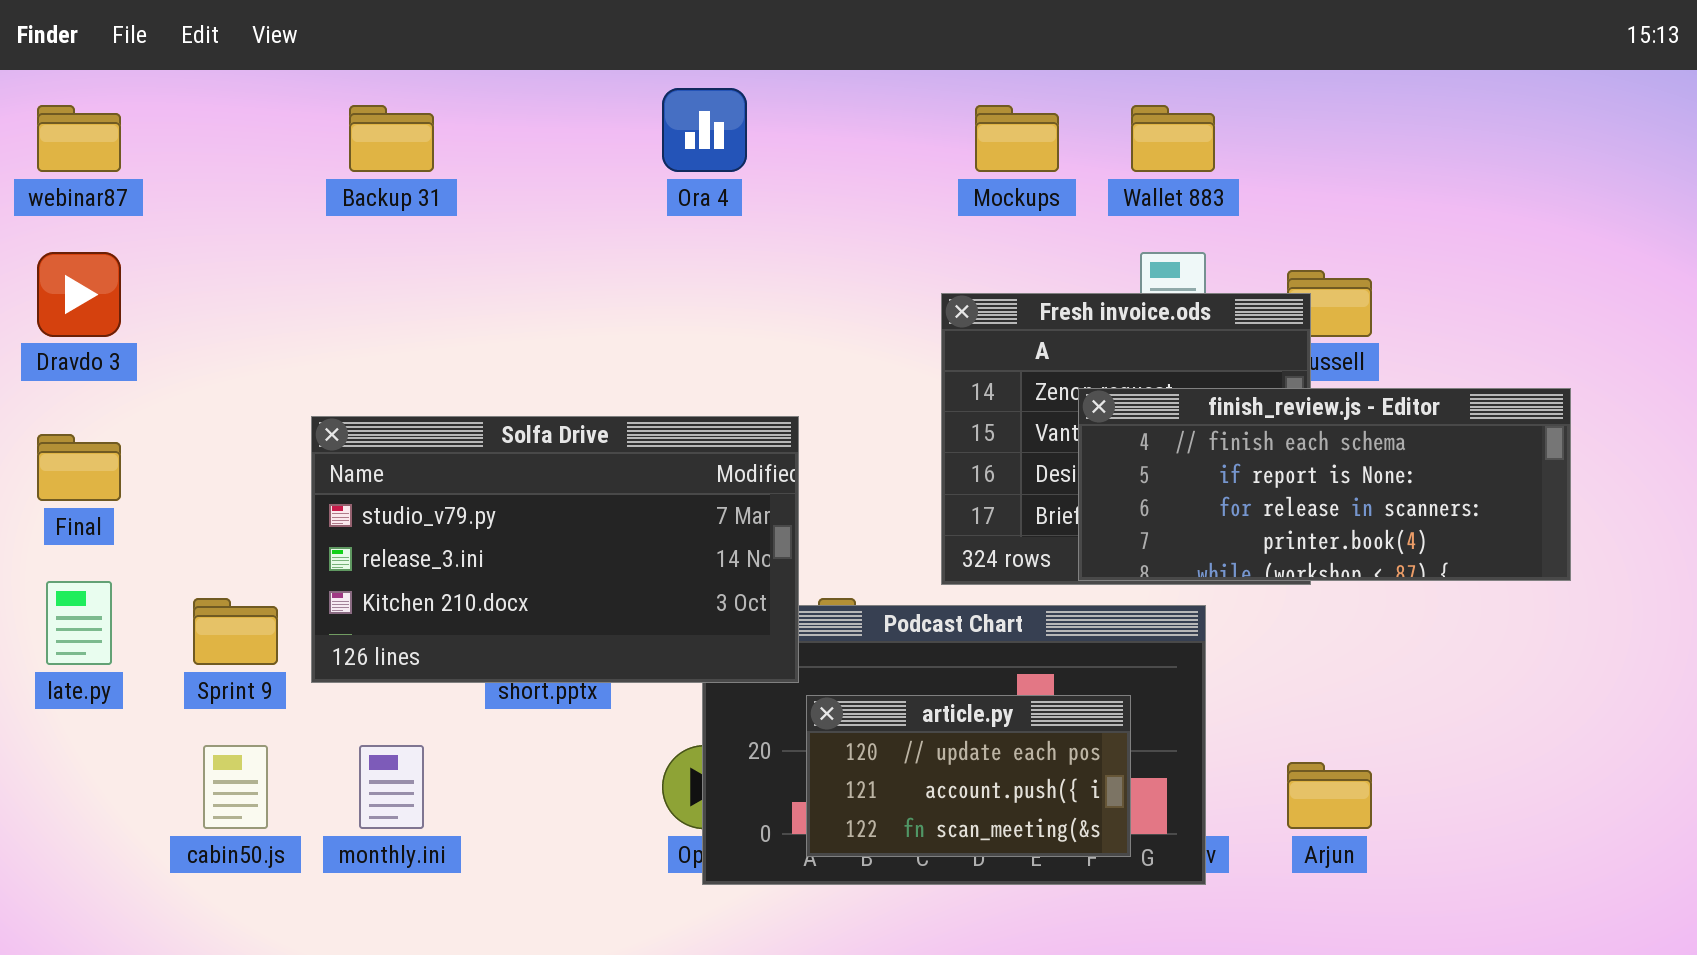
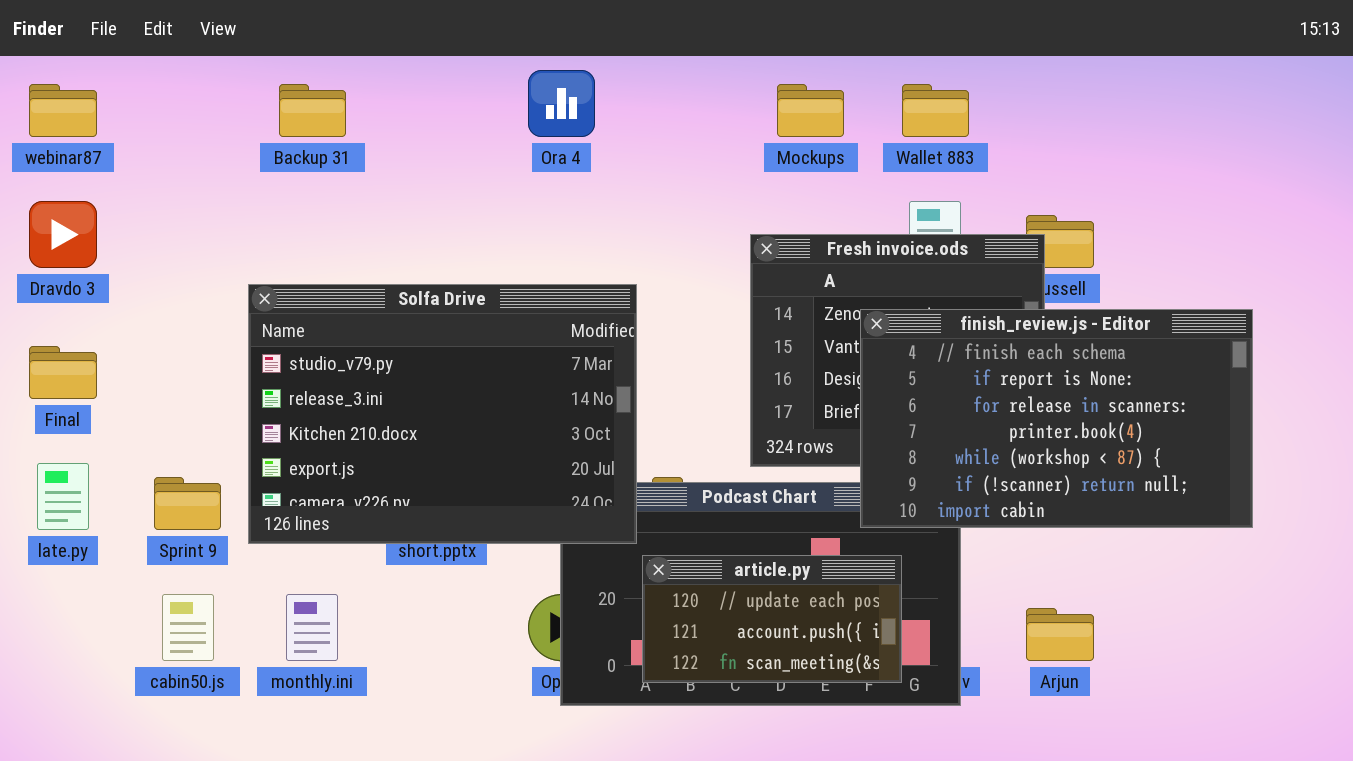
finish_review.js - Editor: [1078,388,1571,581] -> [860,309,1253,528], resized
Solfa Drive: [311,416,799,683] -> [248,284,637,544], resized

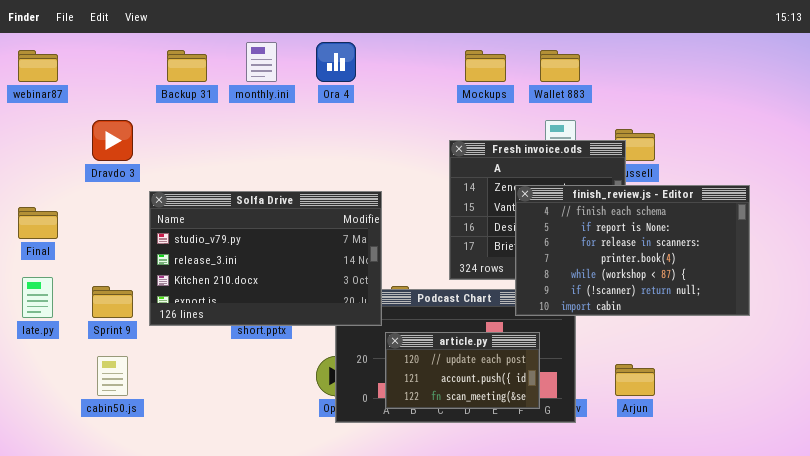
Dravdo 3: [29,201,97,268] -> [92,120,133,161], moved
Solfa Drive: [248,284,637,544] -> [149,191,382,326], resized
monthly.ini: [286,594,338,661] -> [246,42,277,82], moved

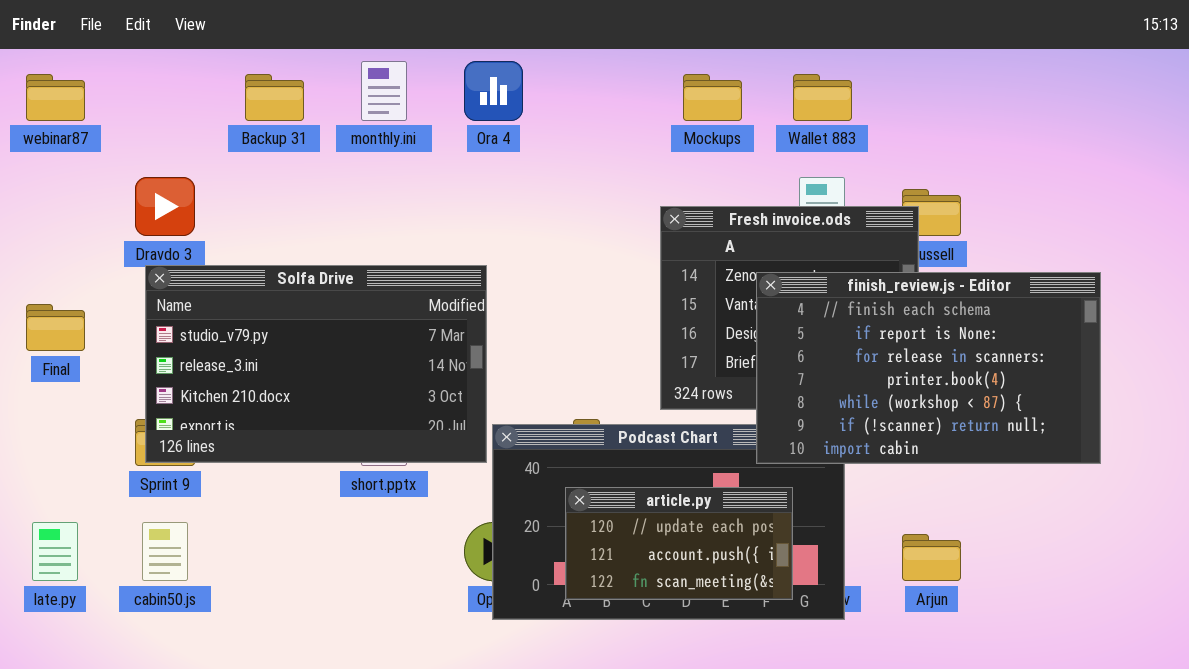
Solfa Drive: [149,191,382,326] -> [145,265,487,463], moved
late.py: [22,277,53,318] -> [32,522,78,581], moved

